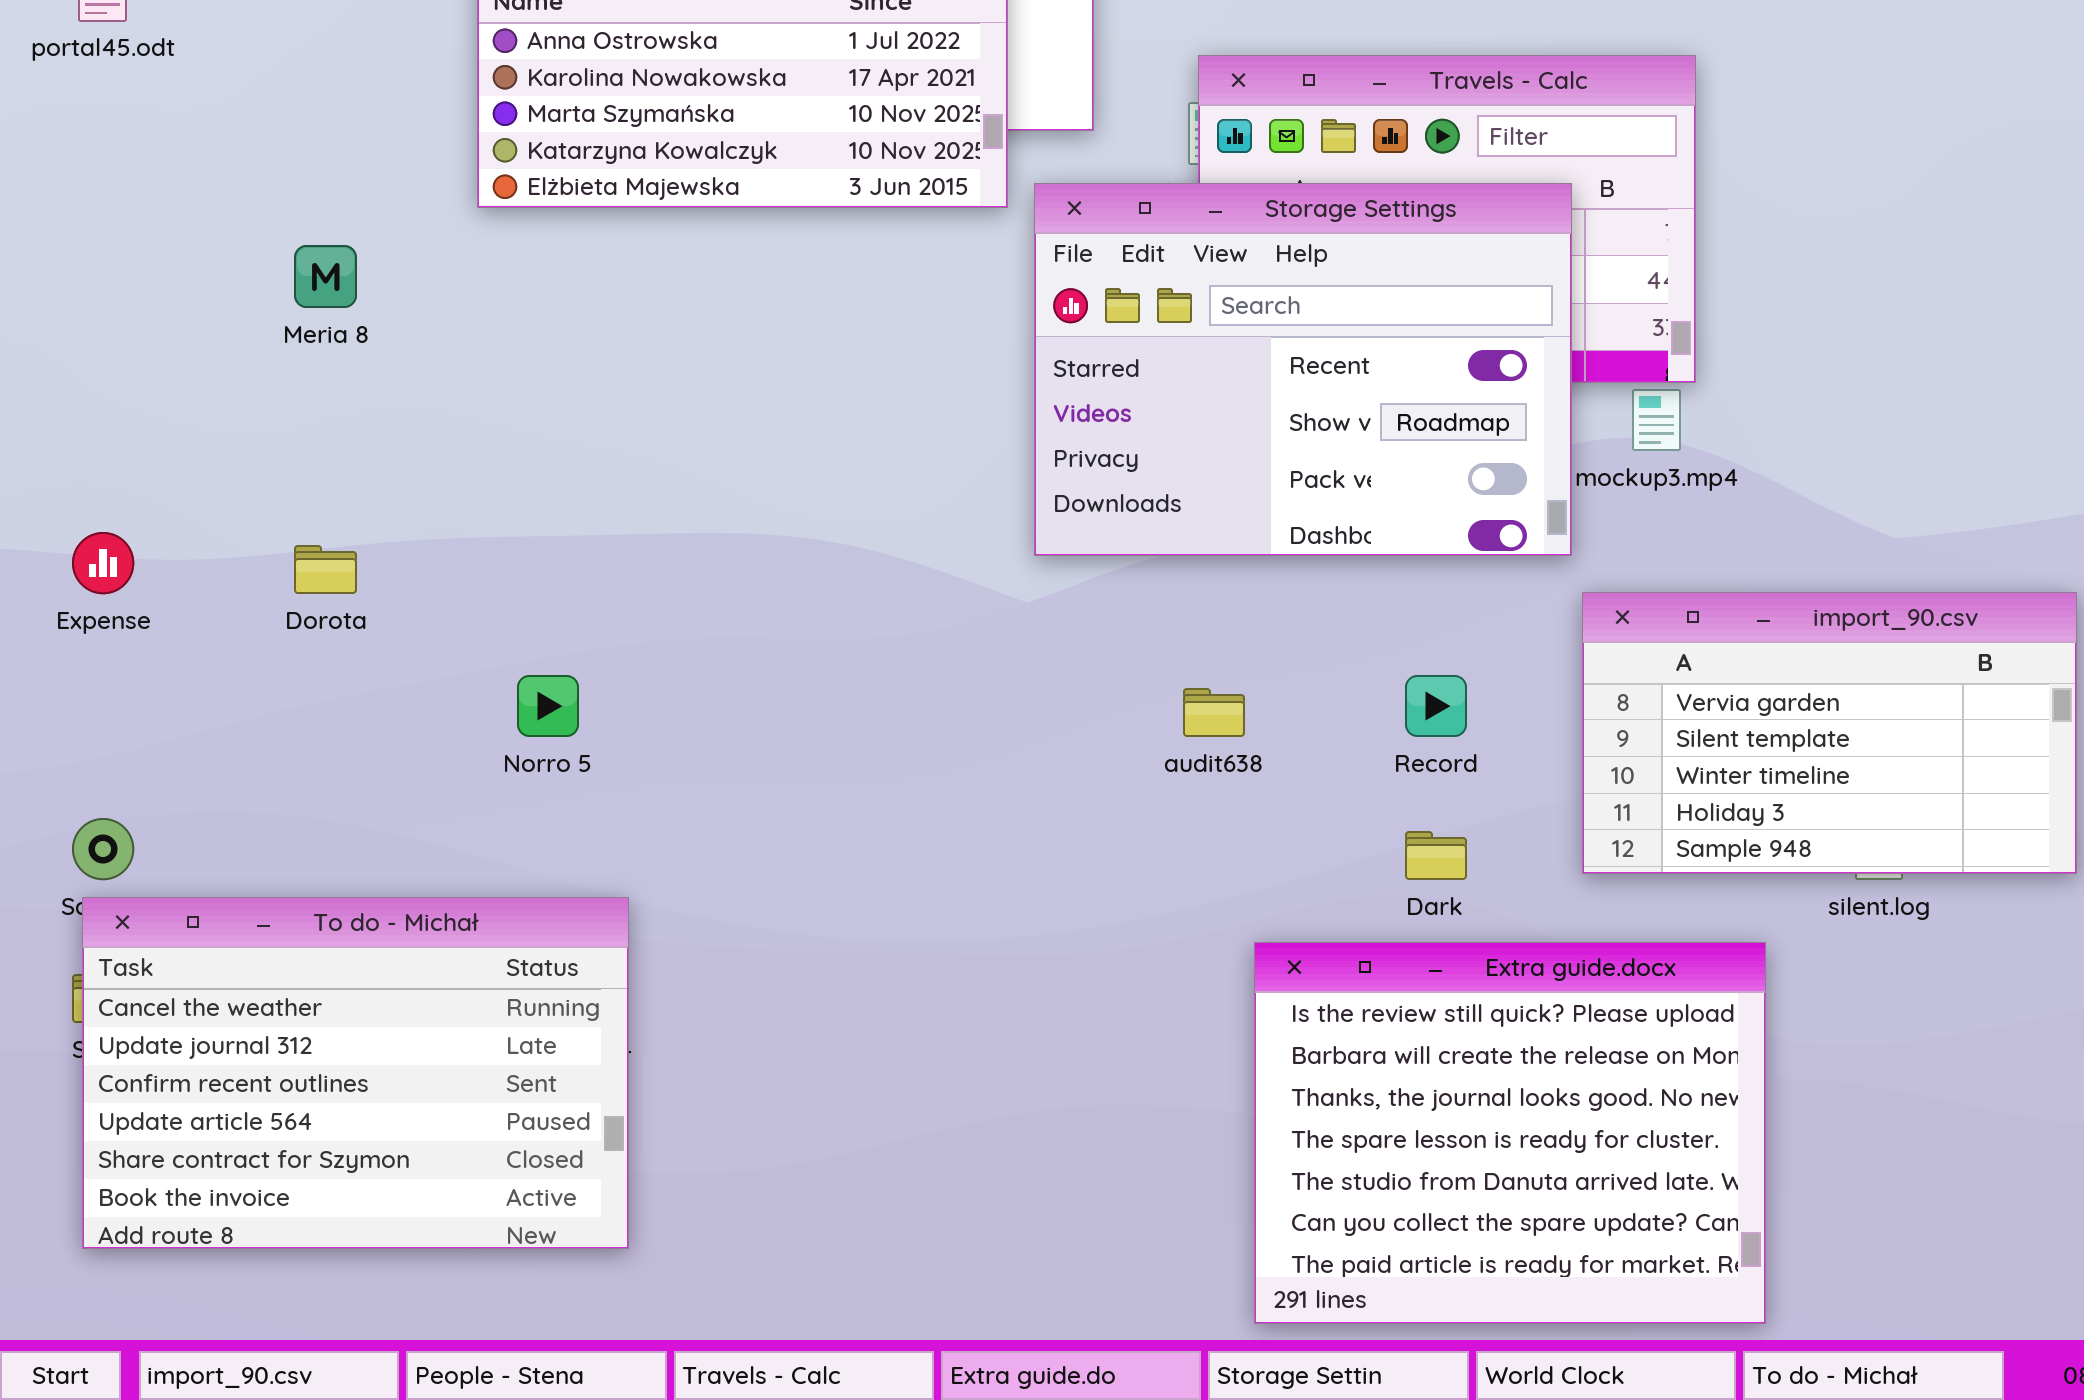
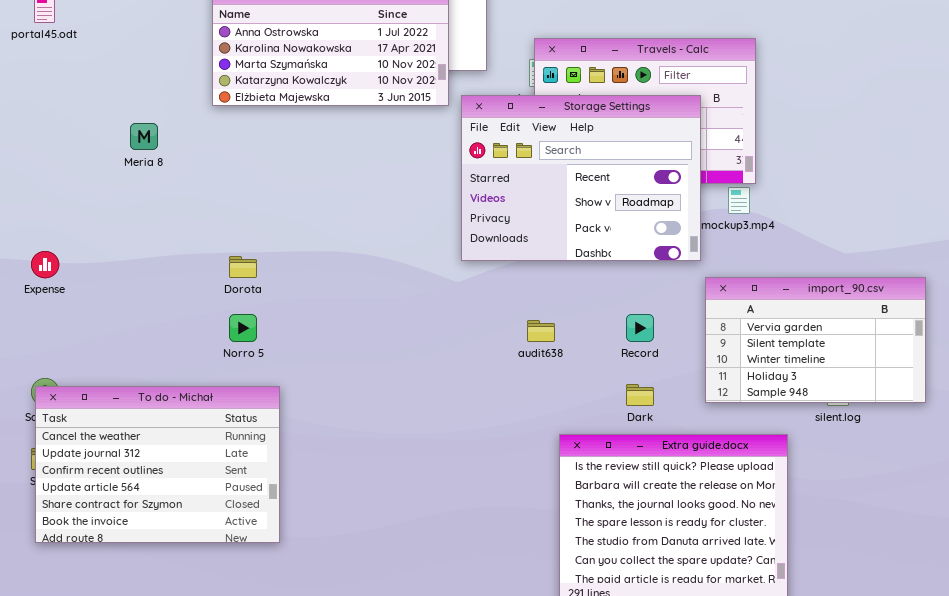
Dorota: [294,545,357,594] -> [229,256,257,278], moved
To do - Michał: [82,897,629,1249] -> [35,386,280,543], moved

